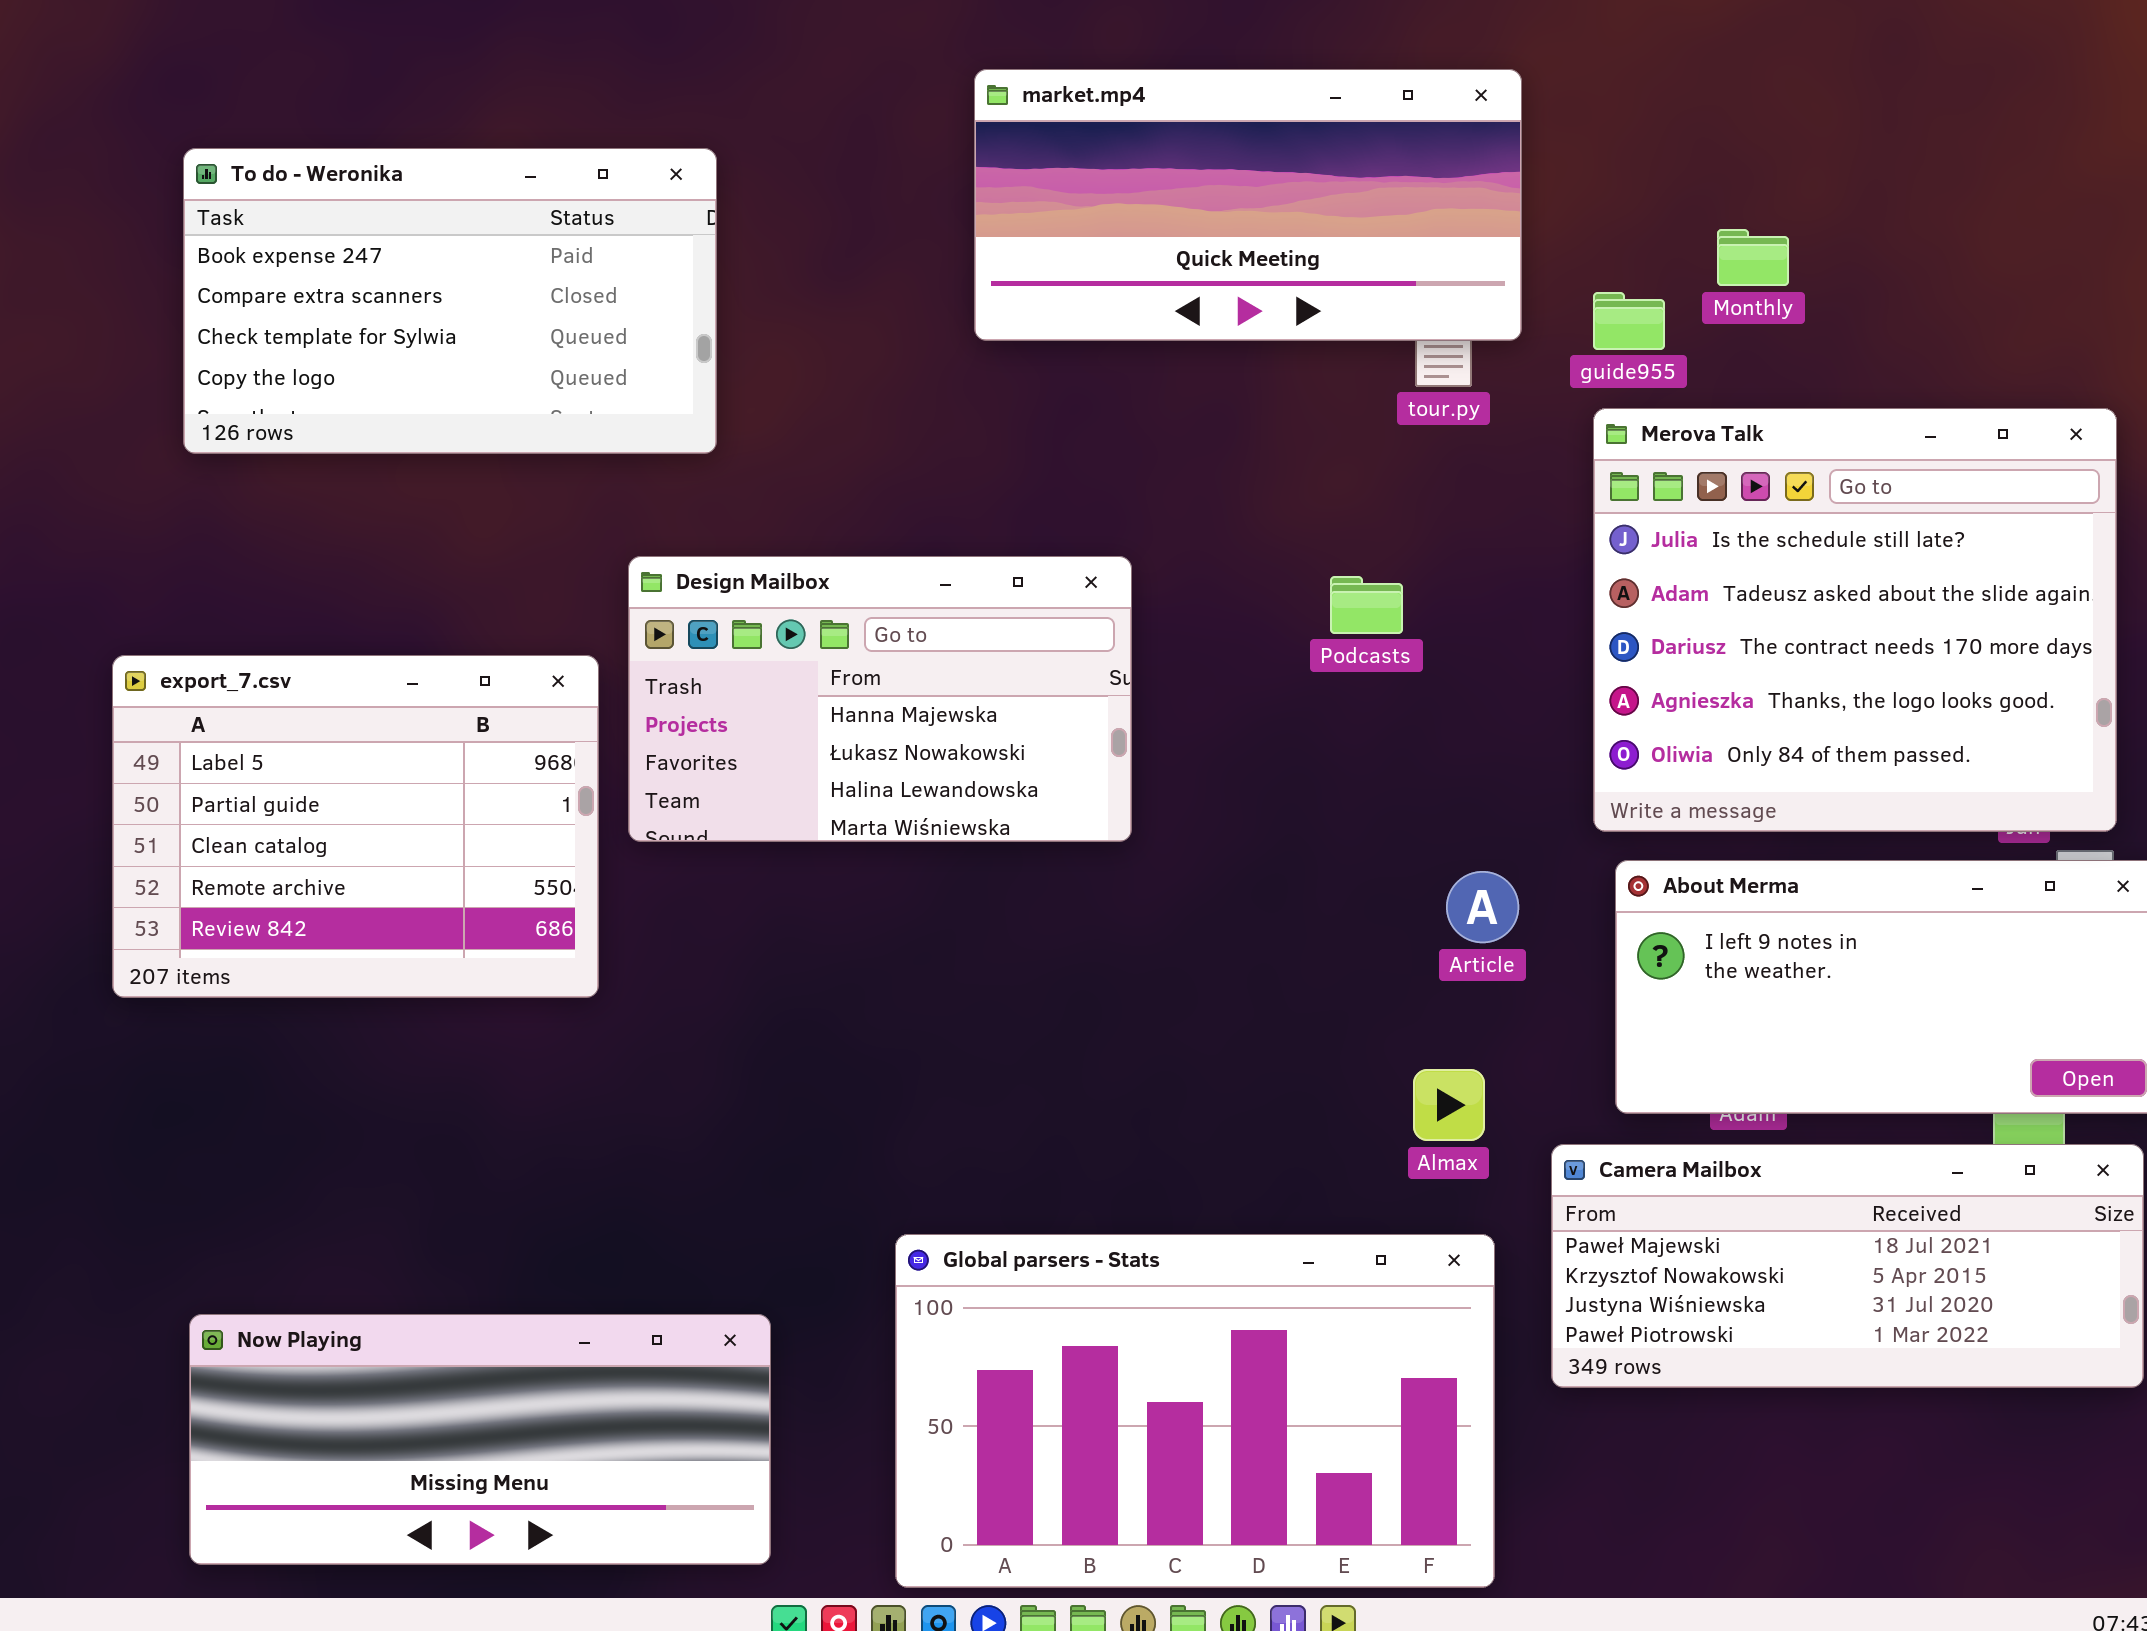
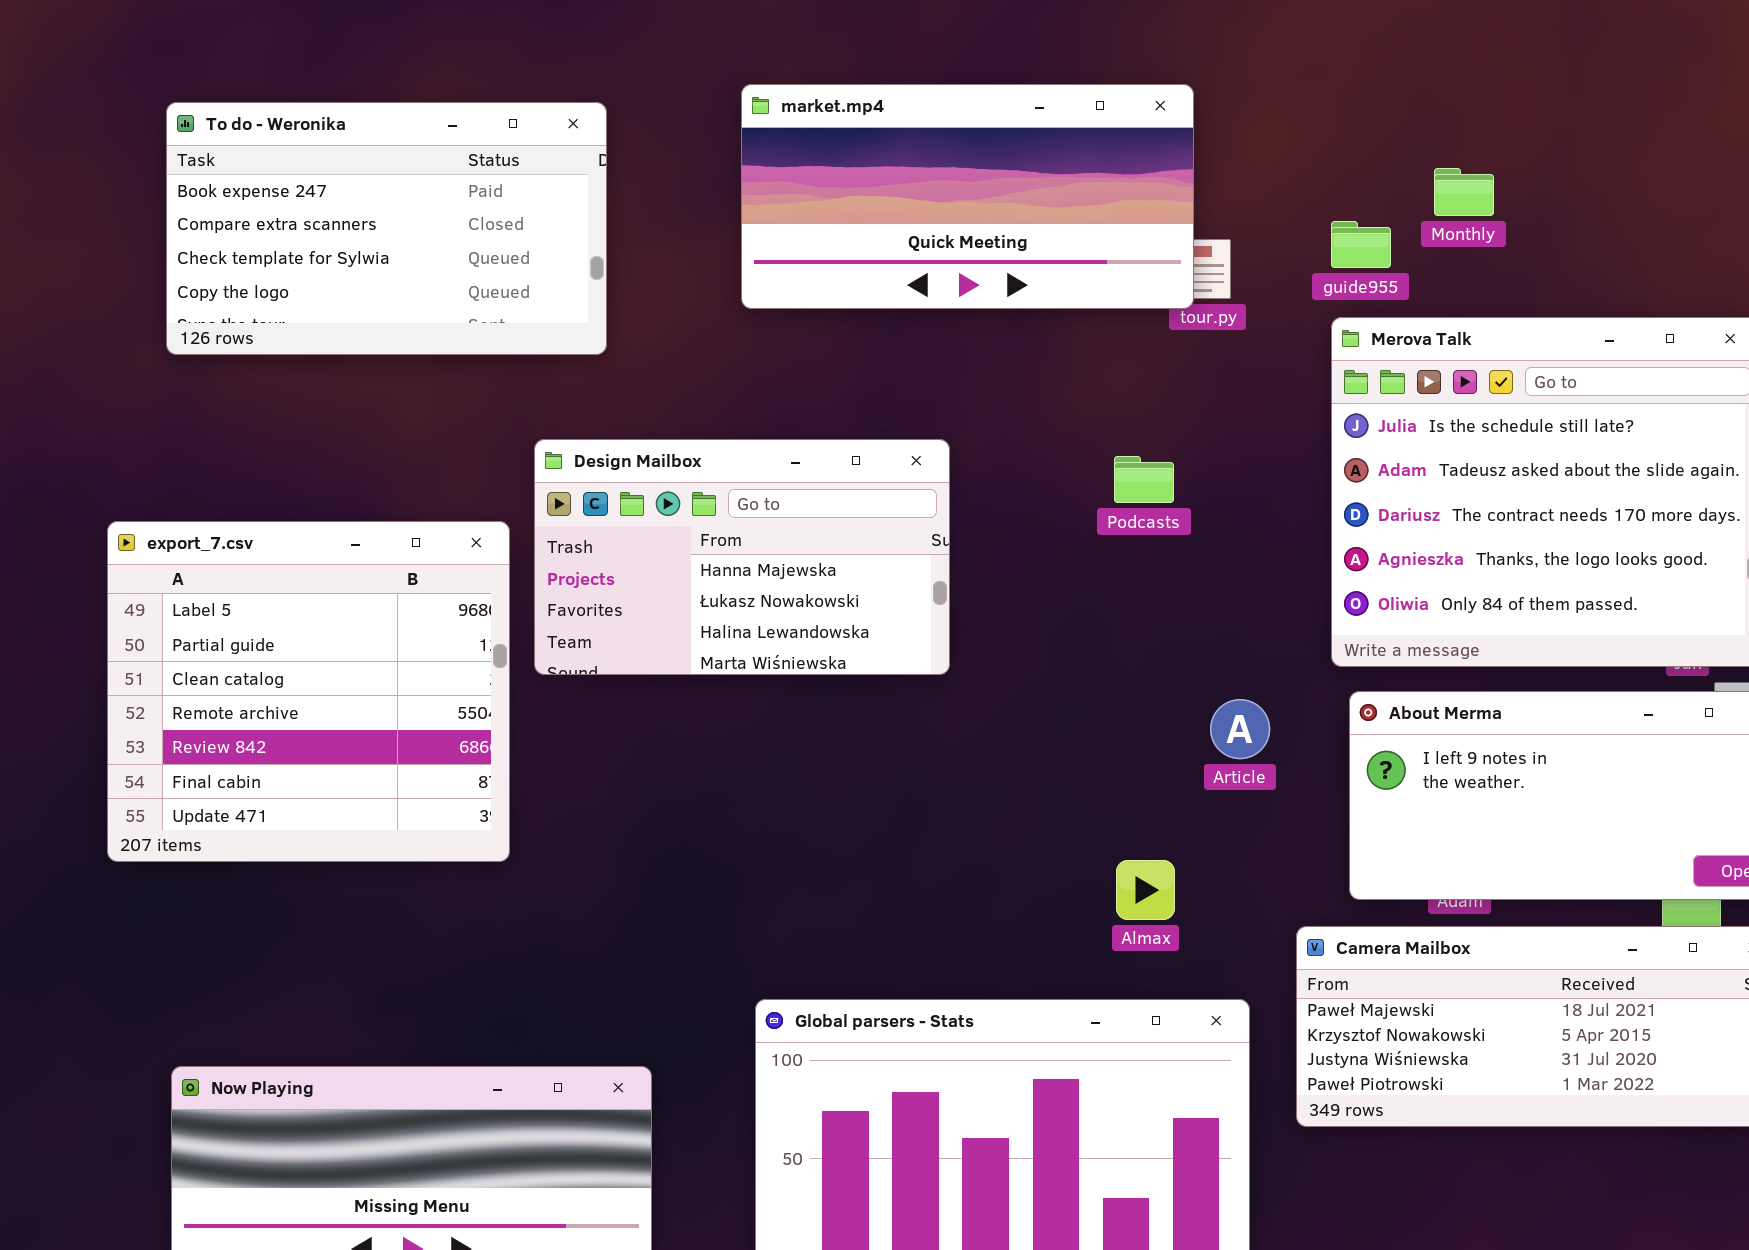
market.mp4: [974,69,1522,341] -> [741,84,1194,309], moved
export_7.csv: [112,655,599,998] -> [107,521,510,862], resized
Almax: [1413,1069,1485,1141] -> [1116,860,1175,920], moved

